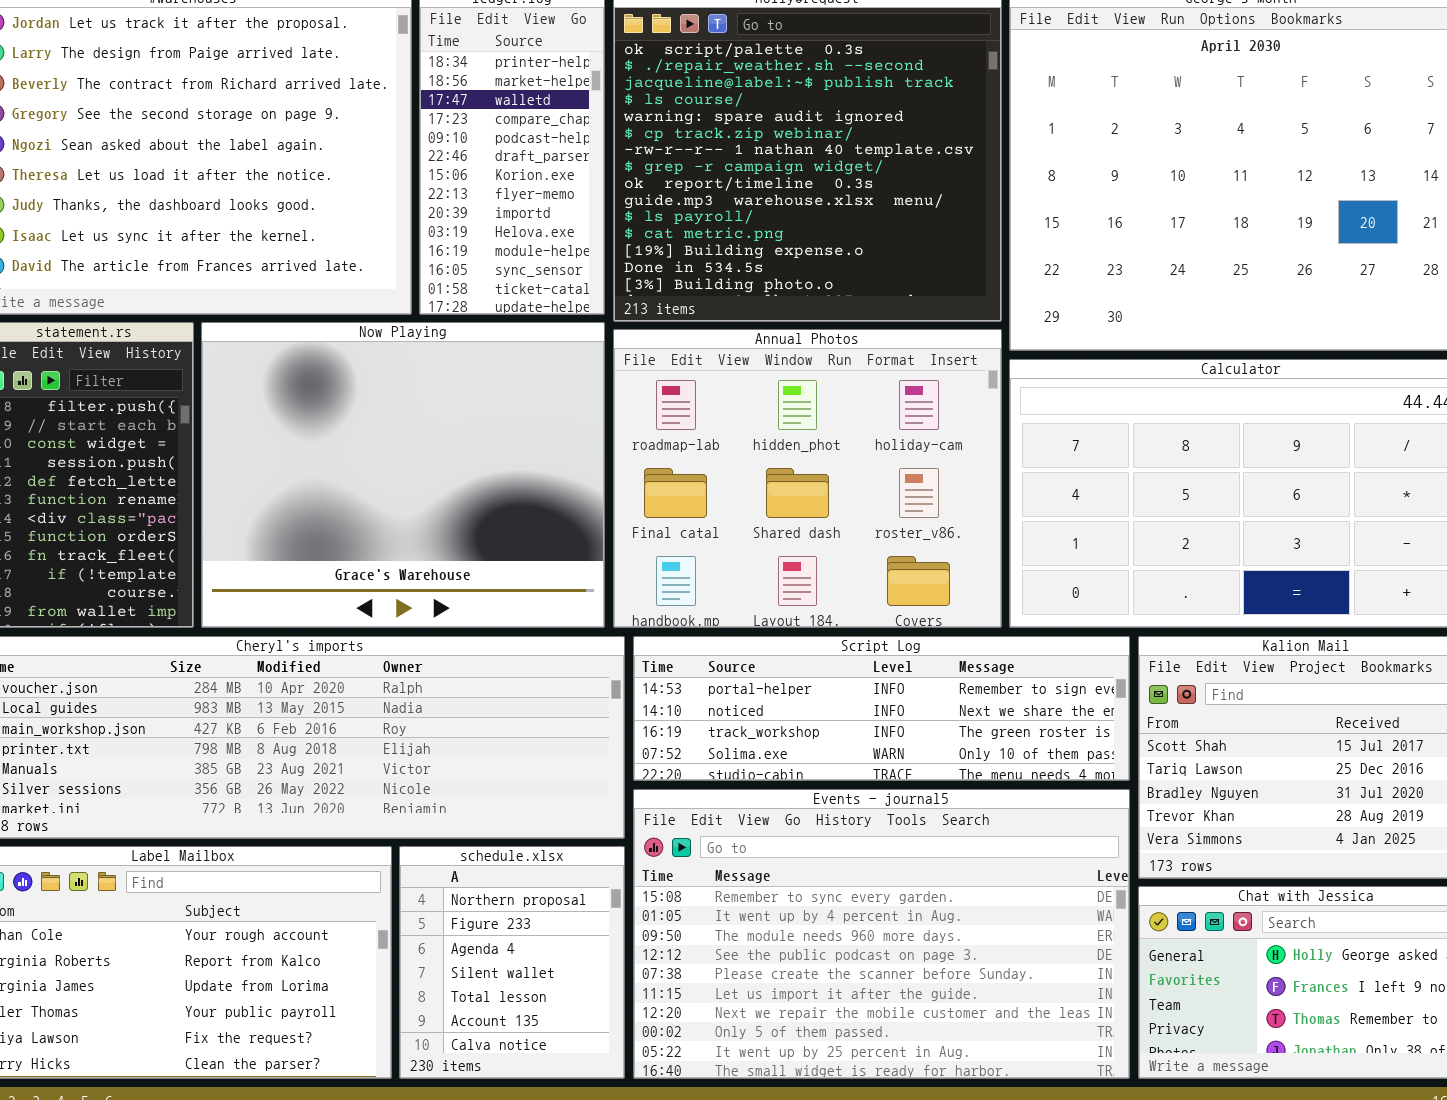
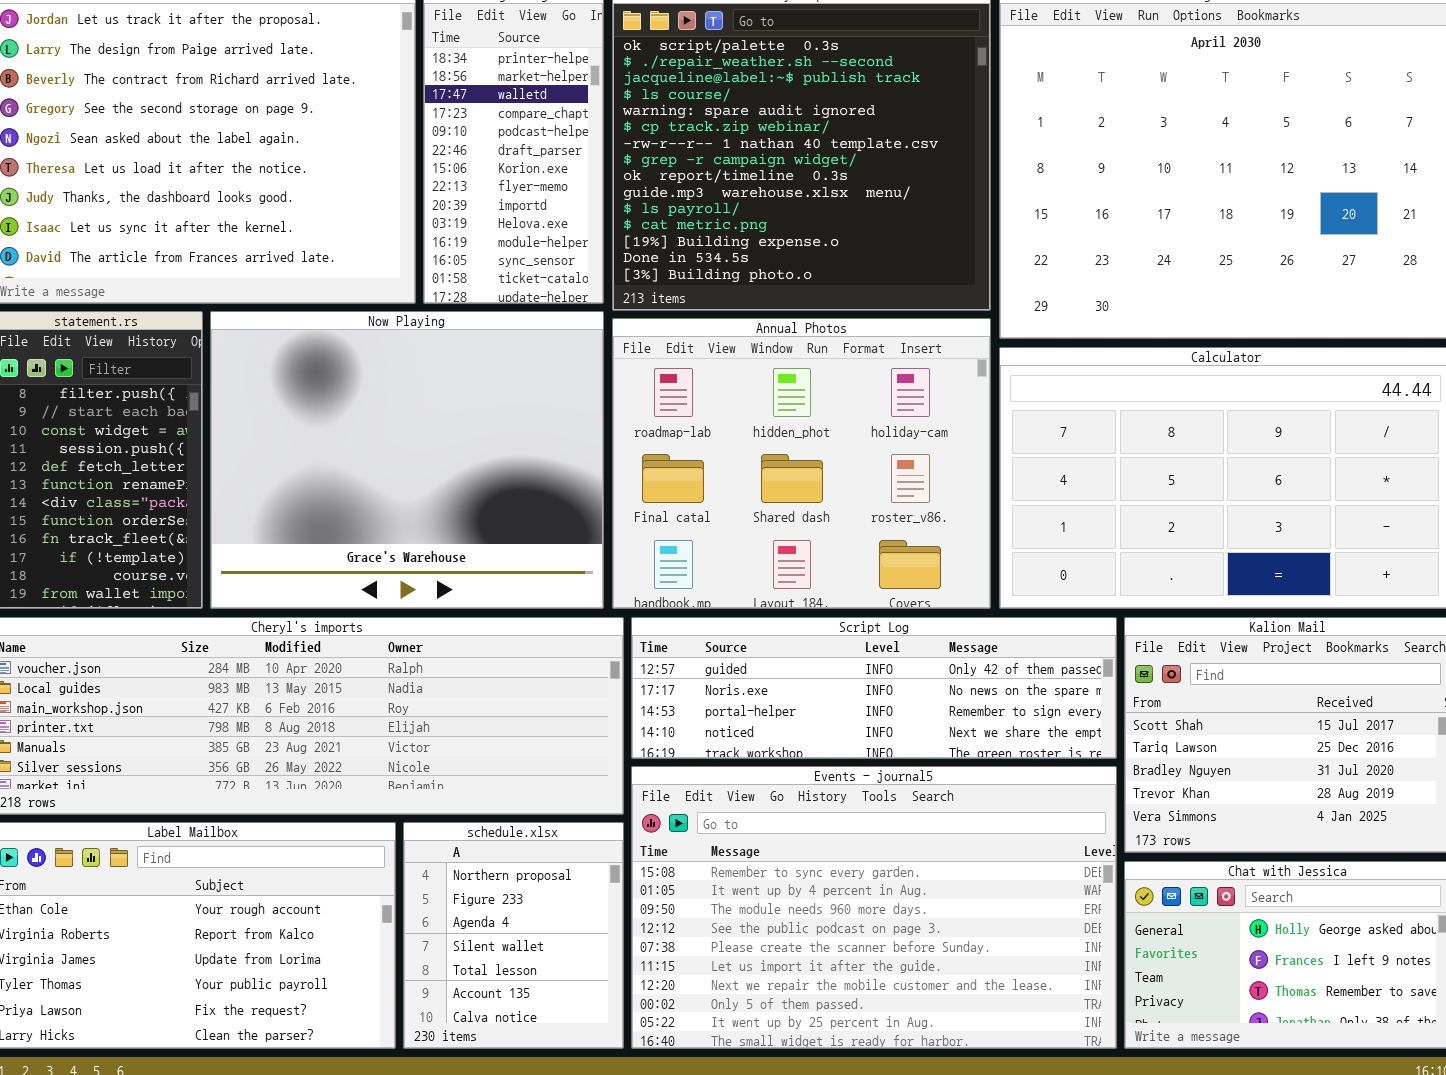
Script Log: [633,636,1130,781] -> [631,617,1117,759], scrolled up 2 rows

